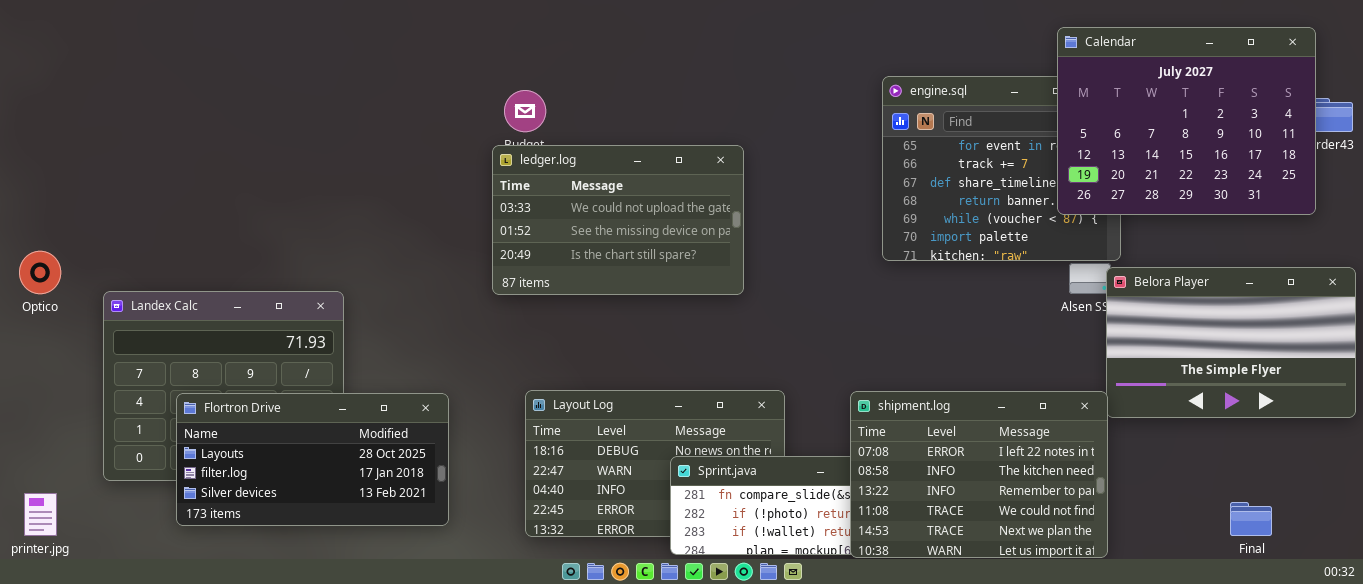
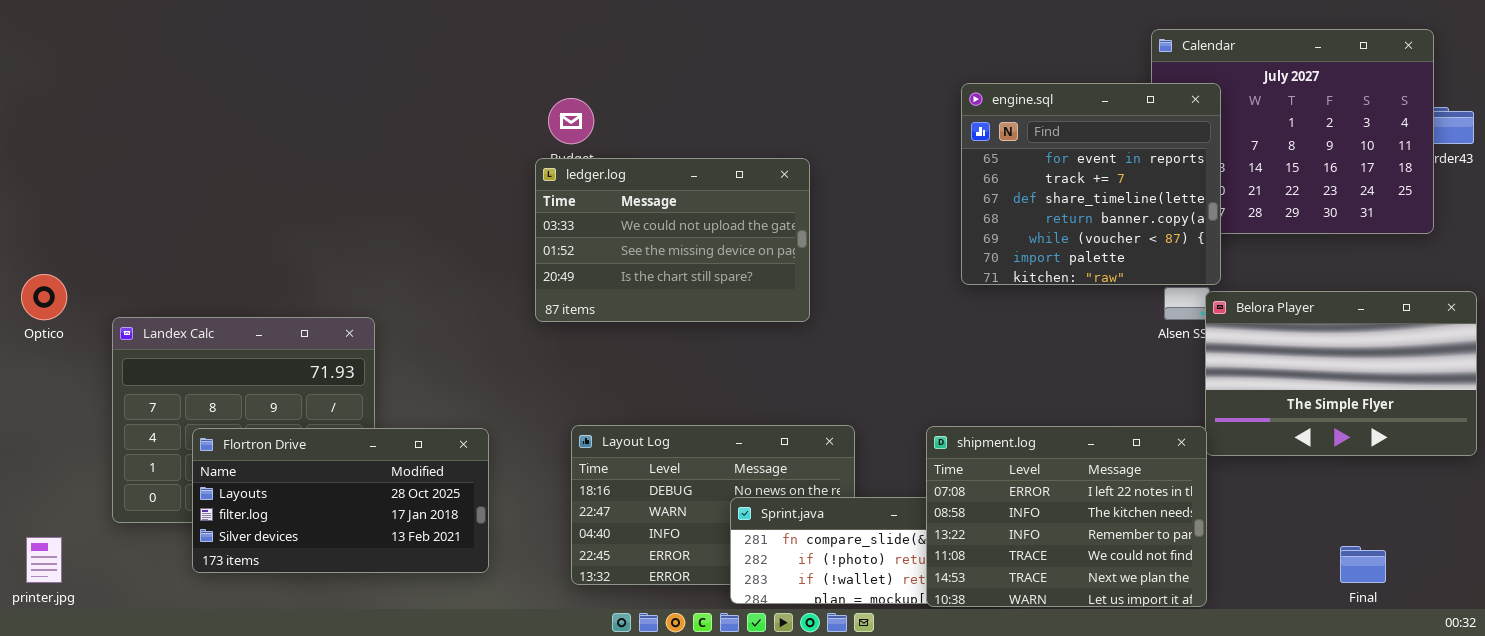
engine.sql: [882,76,1121,261] -> [961,83,1221,285], raised

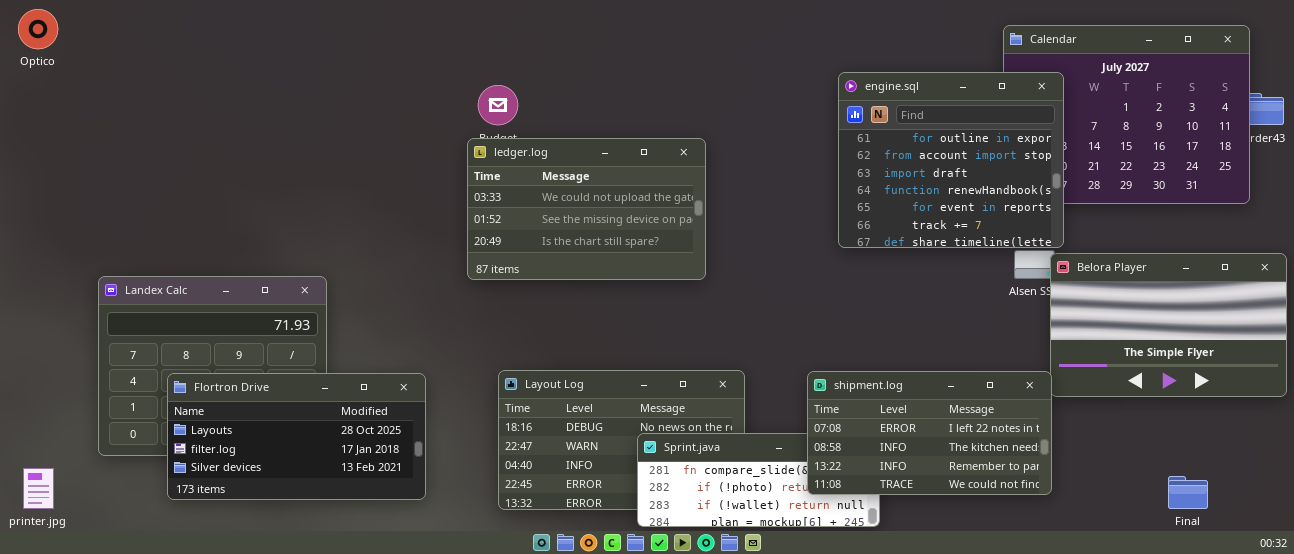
engine.sql: [961,83,1221,285] -> [838,72,1064,248], scrolled up 4 rows
Optico: [21,274,67,320] -> [18,9,58,49], moved
shipment.log: [926,426,1207,607] -> [807,371,1052,495], resized

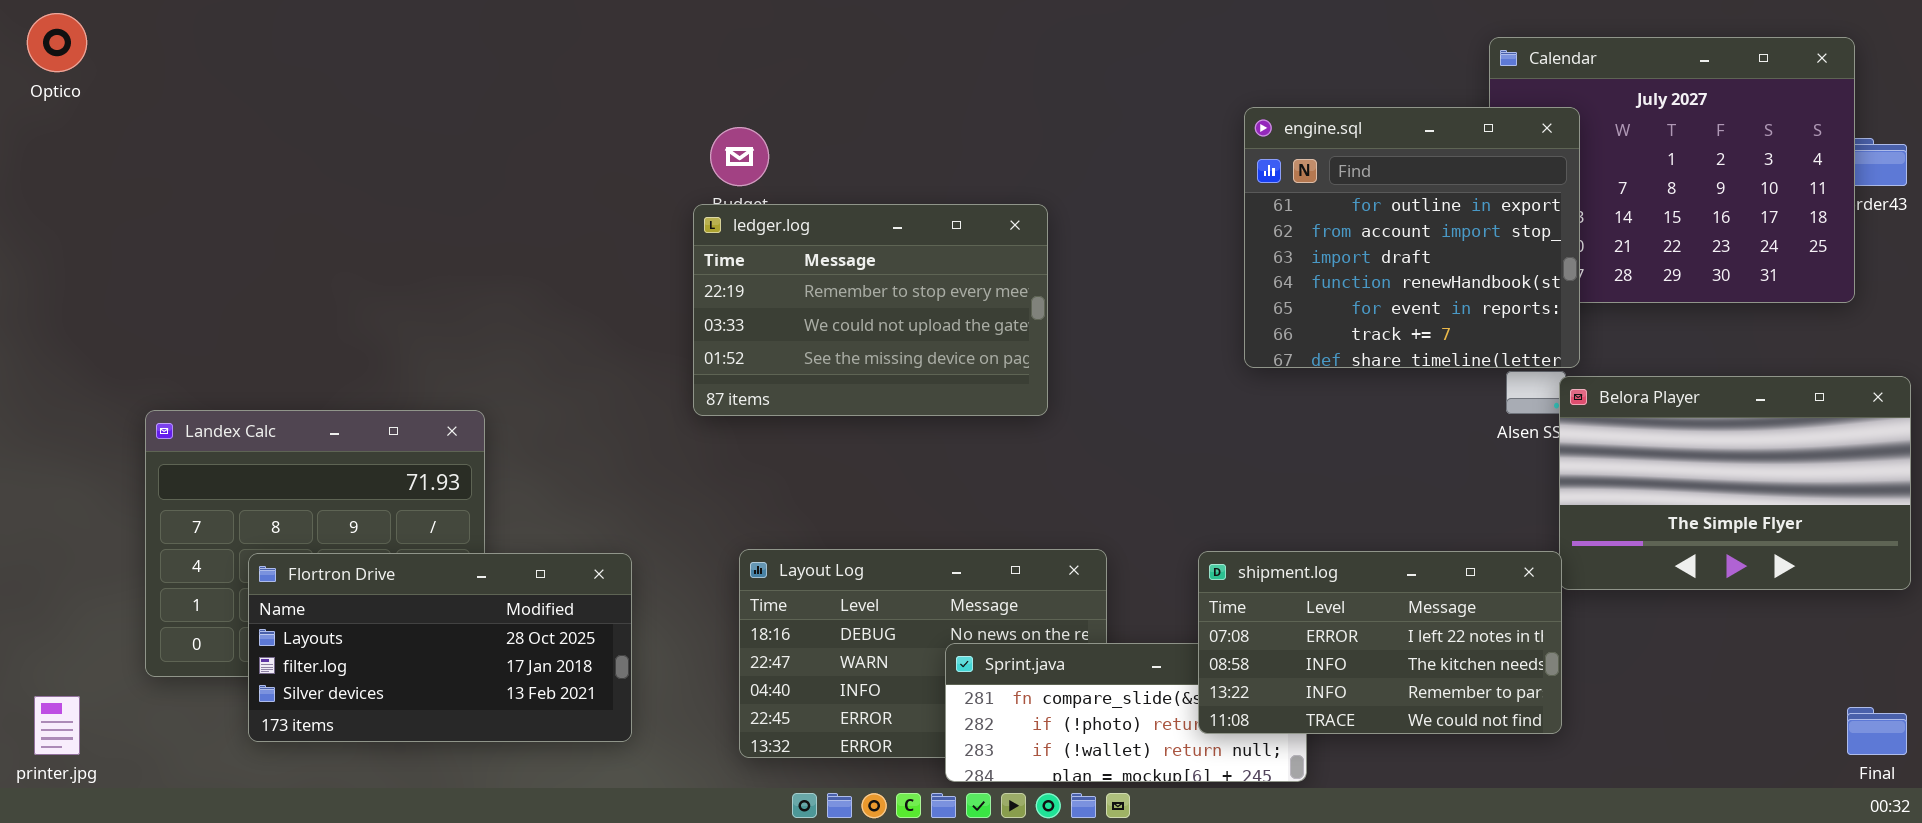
ledger.log: [467,138,706,280] -> [693,204,1048,416], scrolled up 1 row
Final: [1168,476,1208,509] -> [1847,707,1907,755], moved

